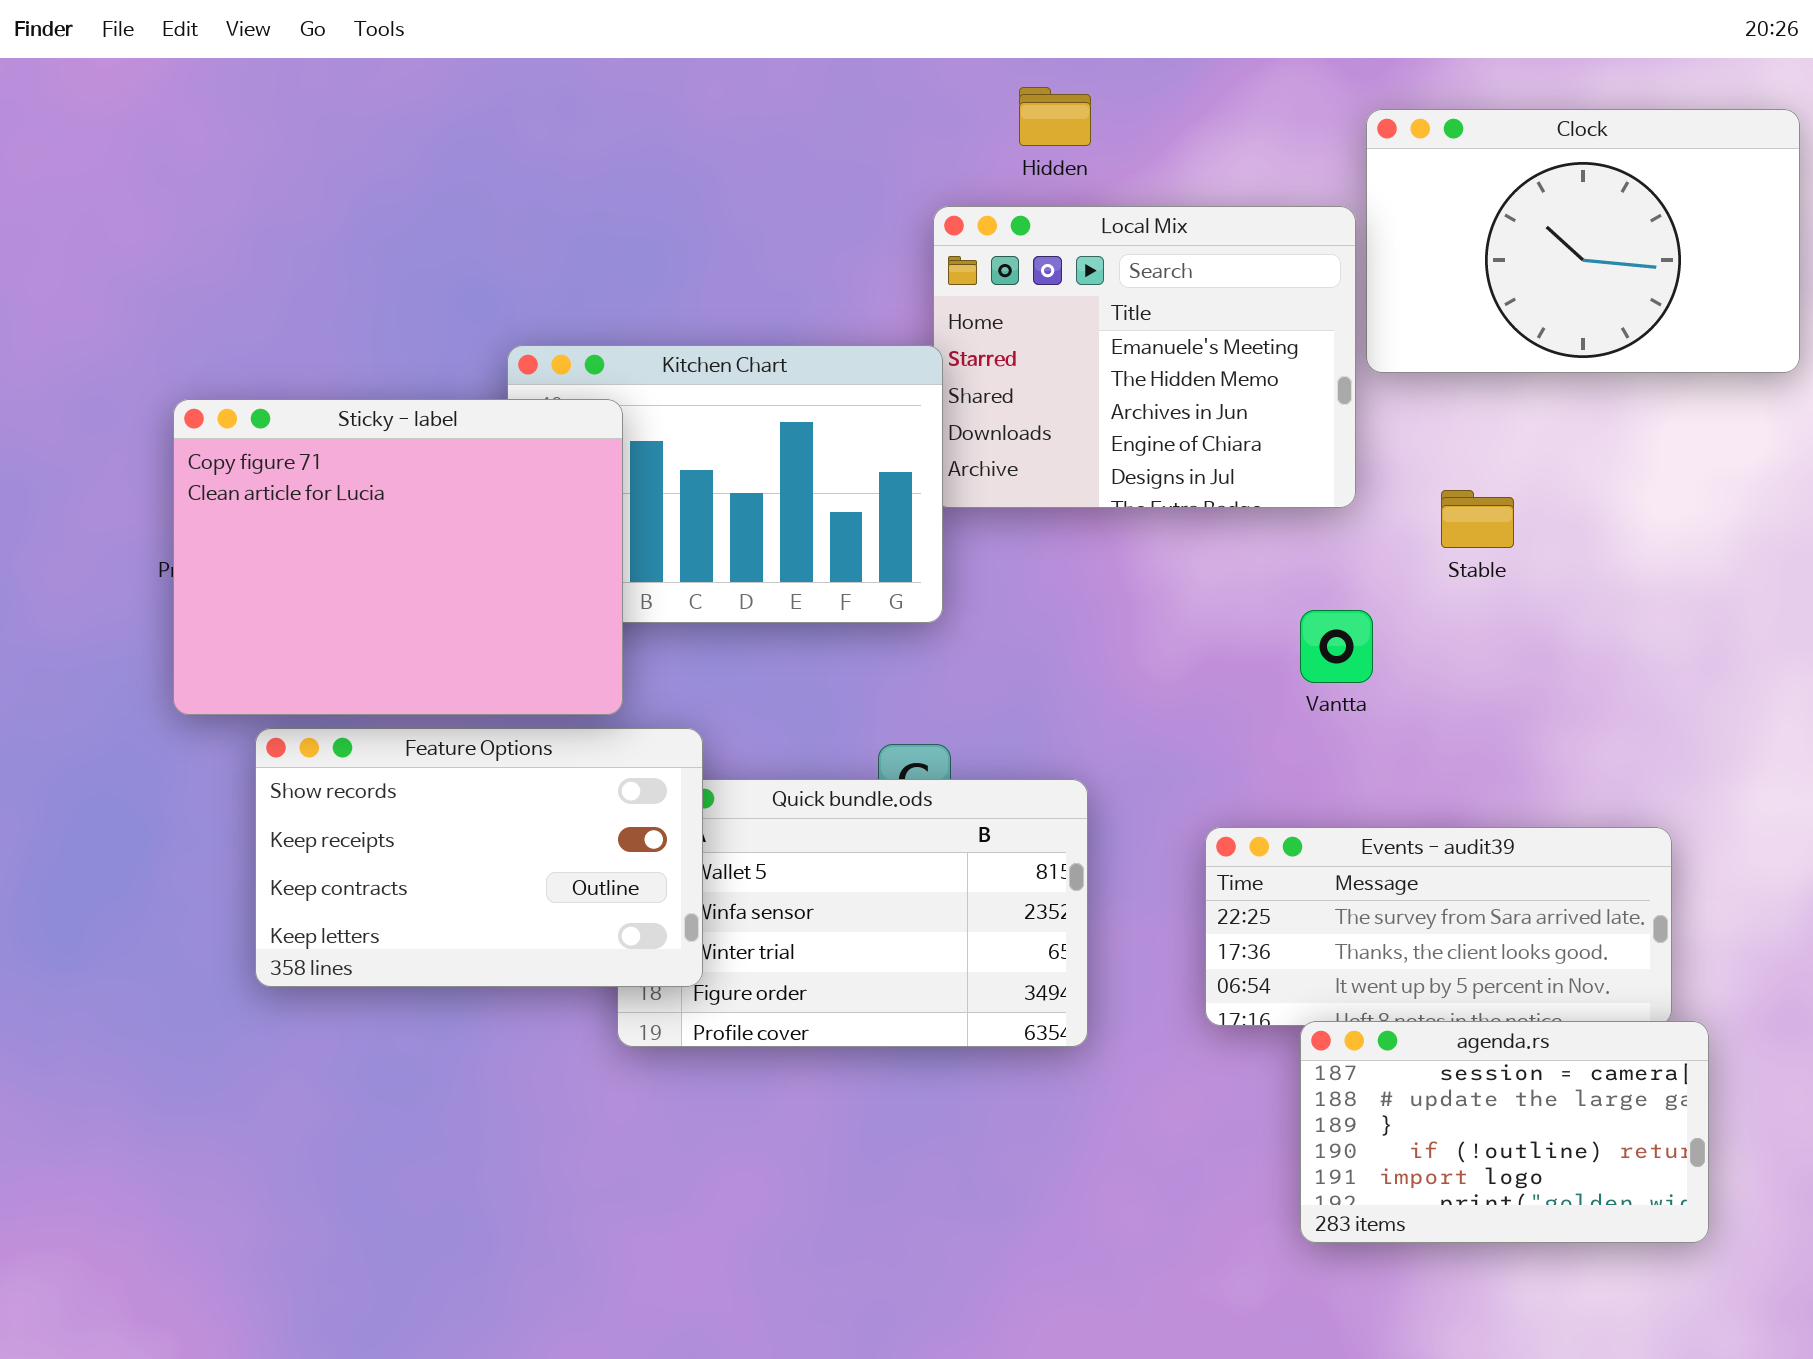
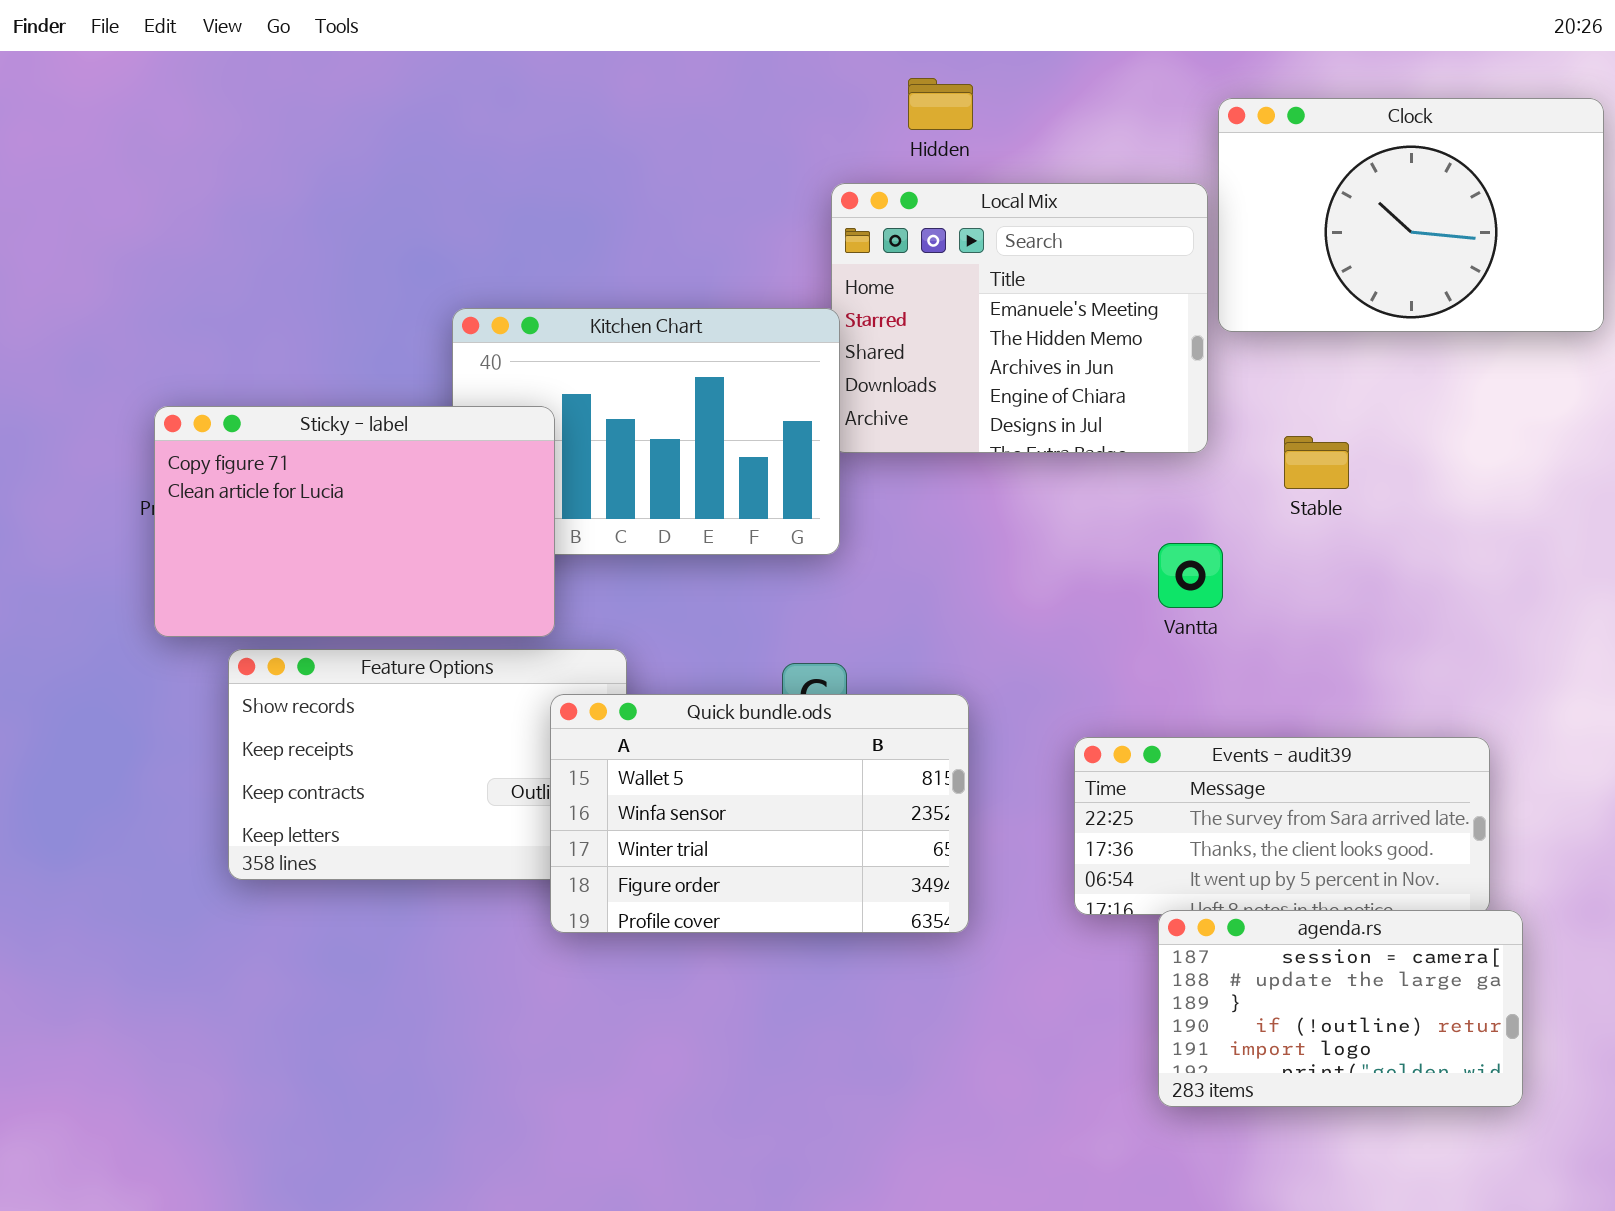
Sticky - label: [173,399,623,715] -> [154,406,555,637], resized
Quick bundle.ods: [617,779,1088,1047] -> [550,694,969,933], raised

